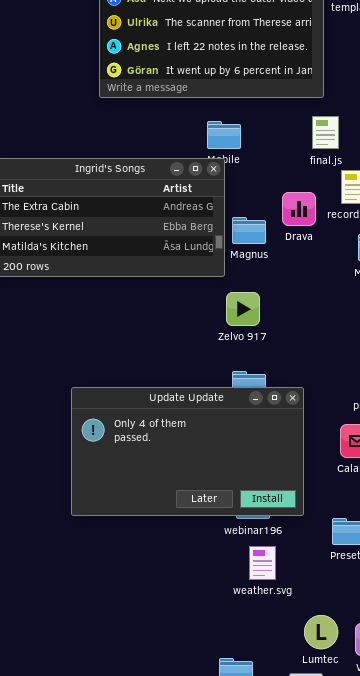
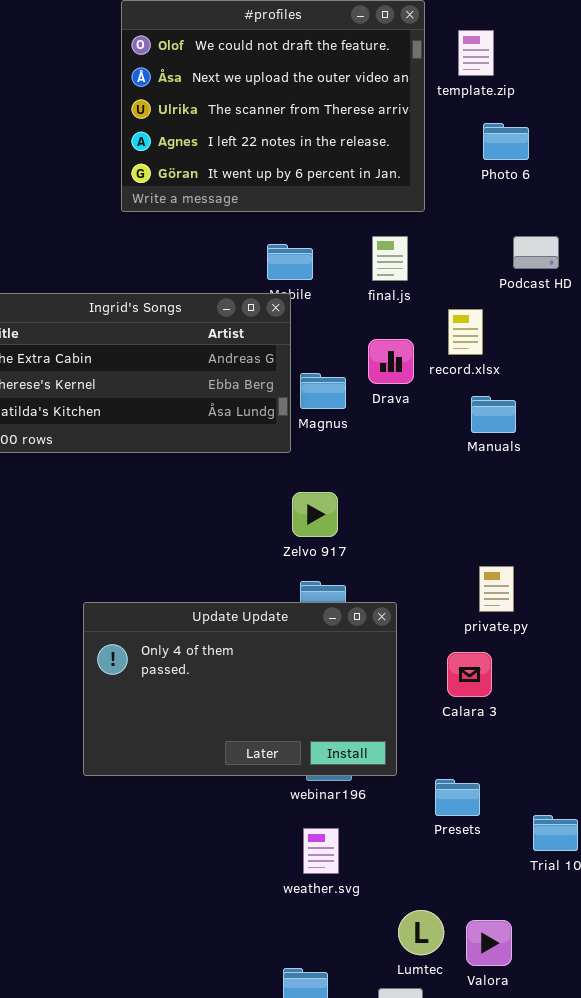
final.js: [312,116,339,149] -> [372,236,408,281], moved
Zelvo 917: [226,292,260,326] -> [292,492,338,537], moved
weather.svg: [249,546,276,580] -> [303,828,339,874], moved

